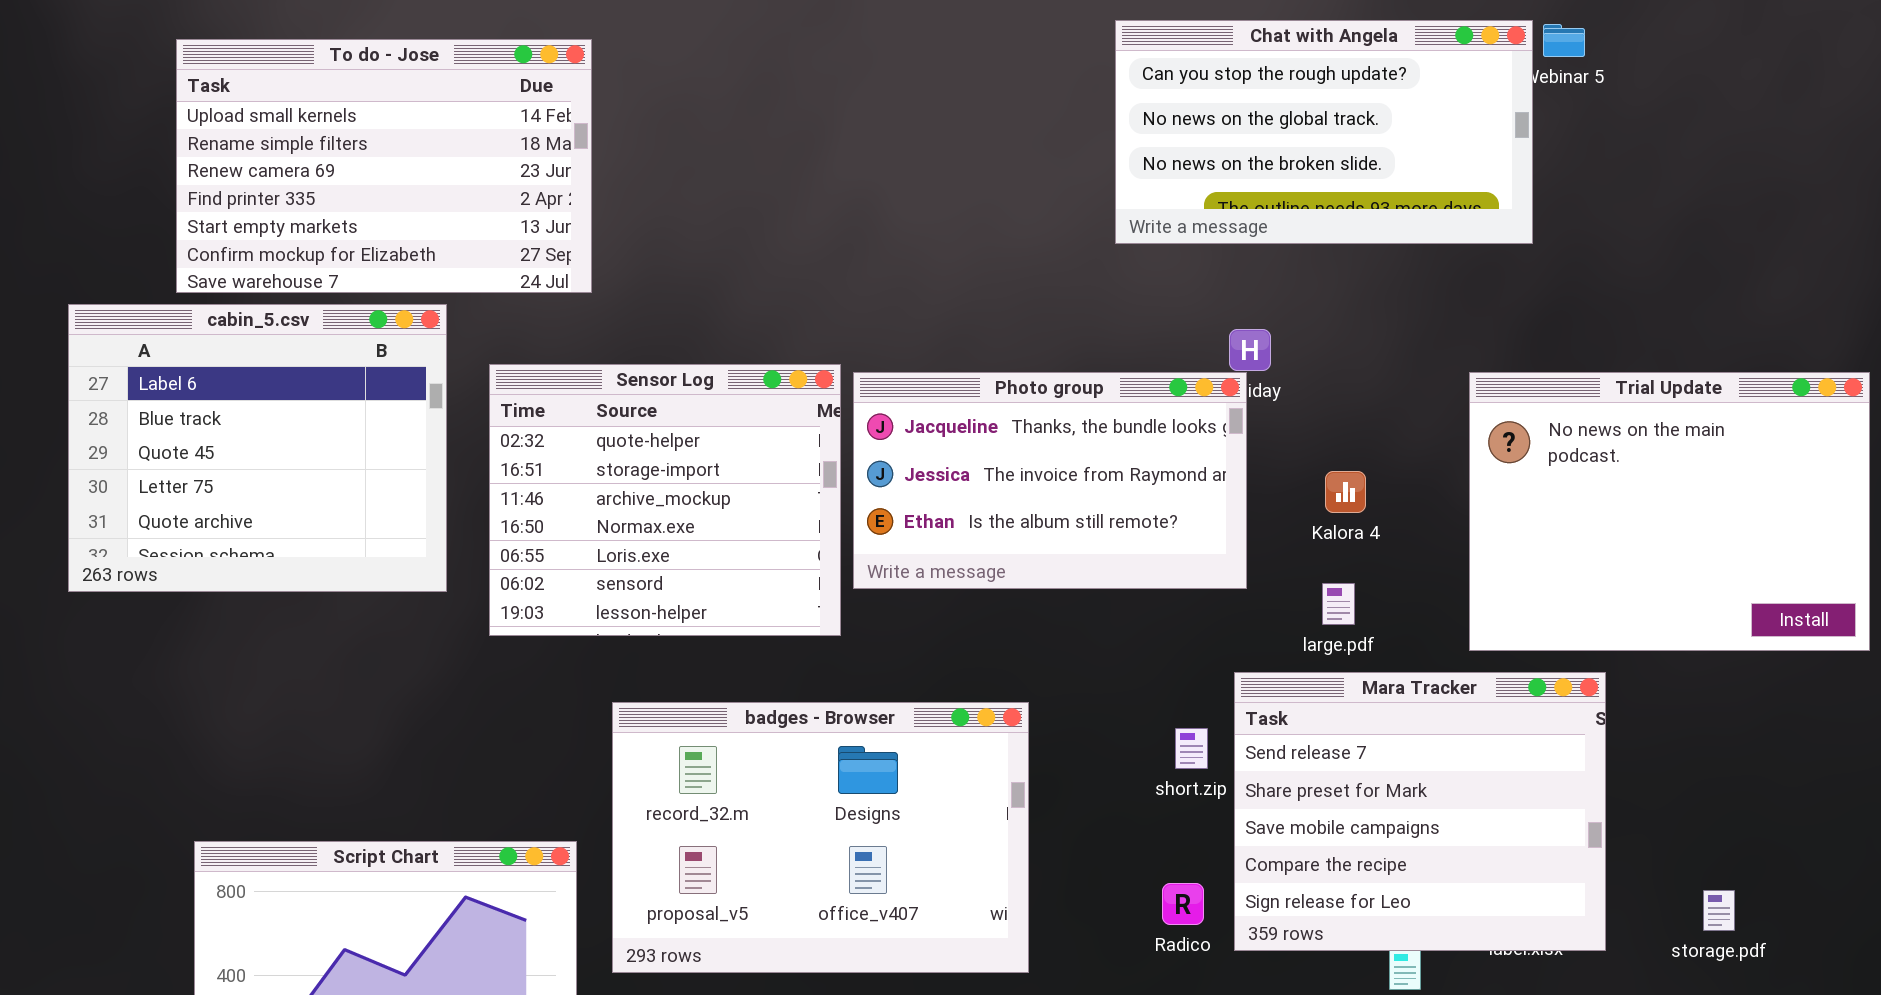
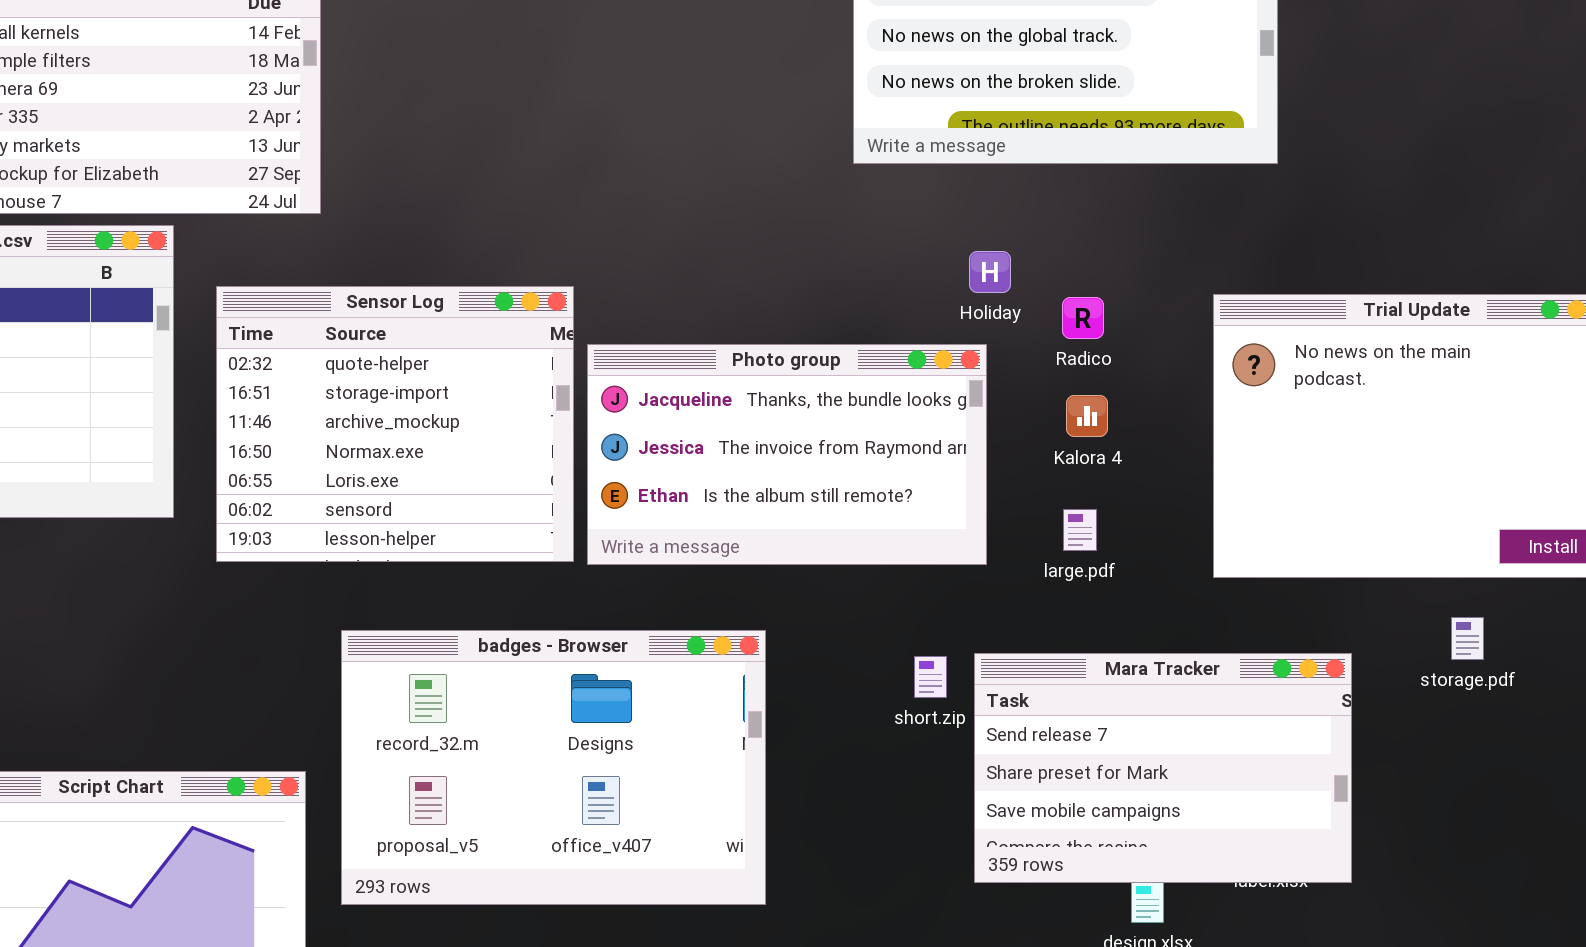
Photo group: [853,372,1247,589] -> [587,344,987,565], moved
Mara Tracker: [1234,672,1606,951] -> [974,653,1352,883], resized
Radico: [1162,883,1204,925] -> [1062,297,1104,339], moved
storage.pdf: [1703,890,1735,931] -> [1451,617,1484,660], moved

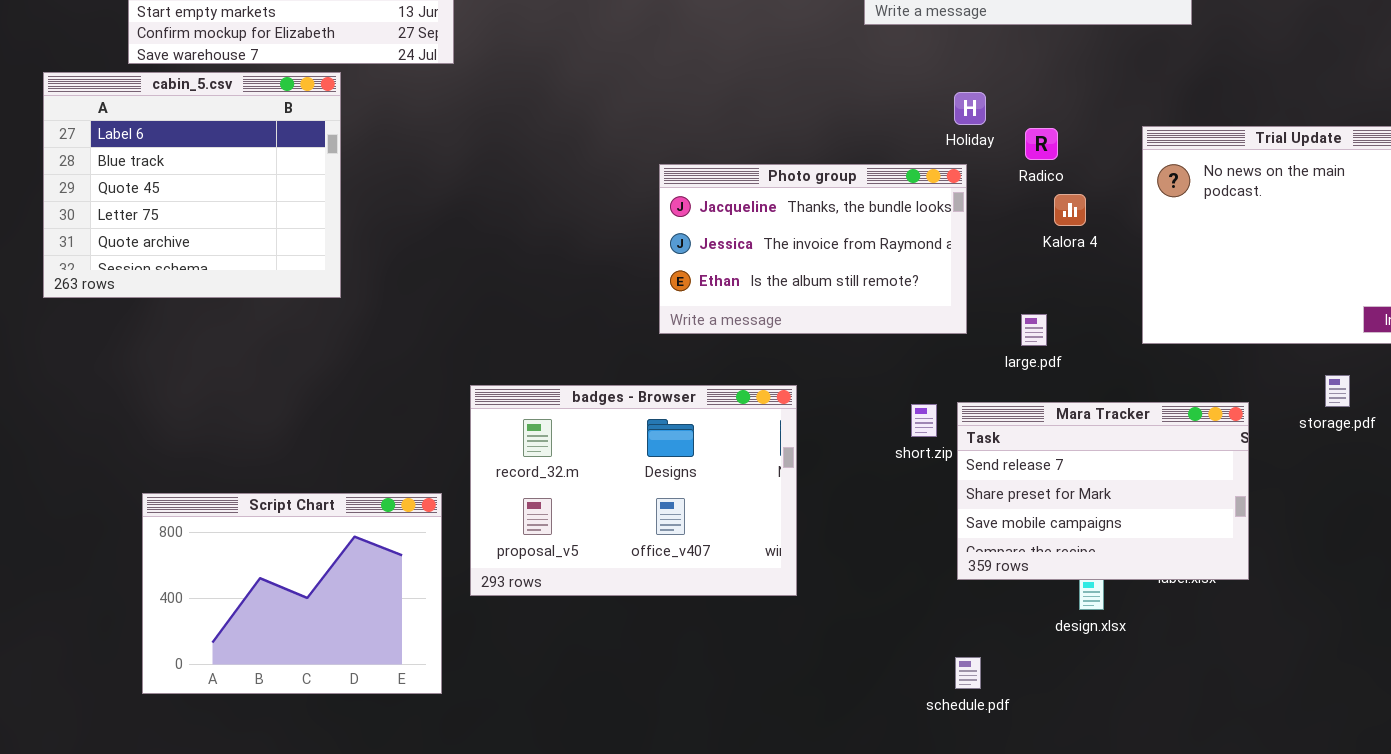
Sensor Log: [216,286,574,562] -> none, closed
Kalora 4: [1066,395,1108,437] -> [1054,194,1086,226], moved
large.pdf: [1063,509,1097,551] -> [1021,314,1047,346], moved

